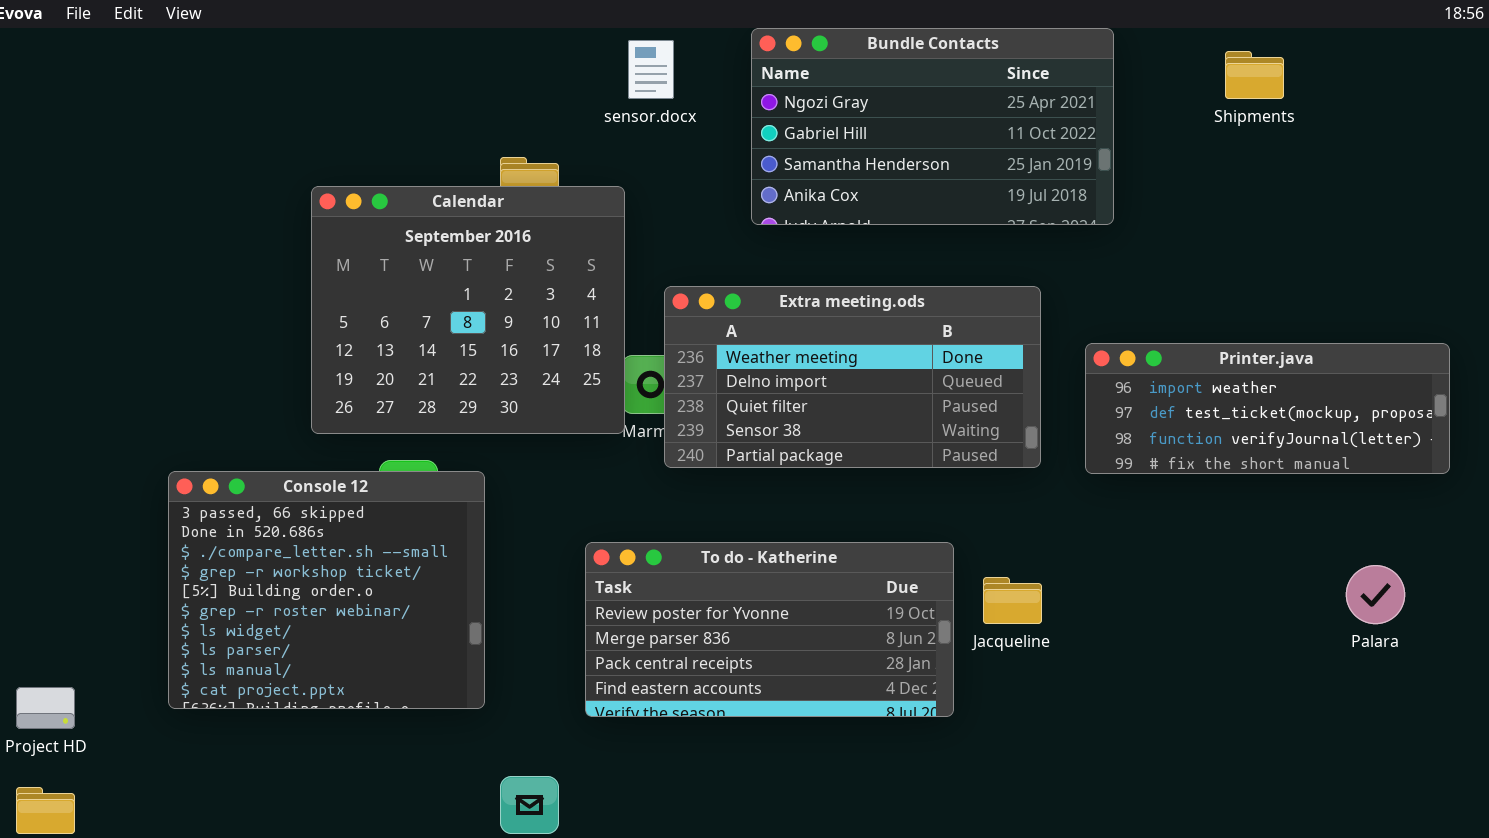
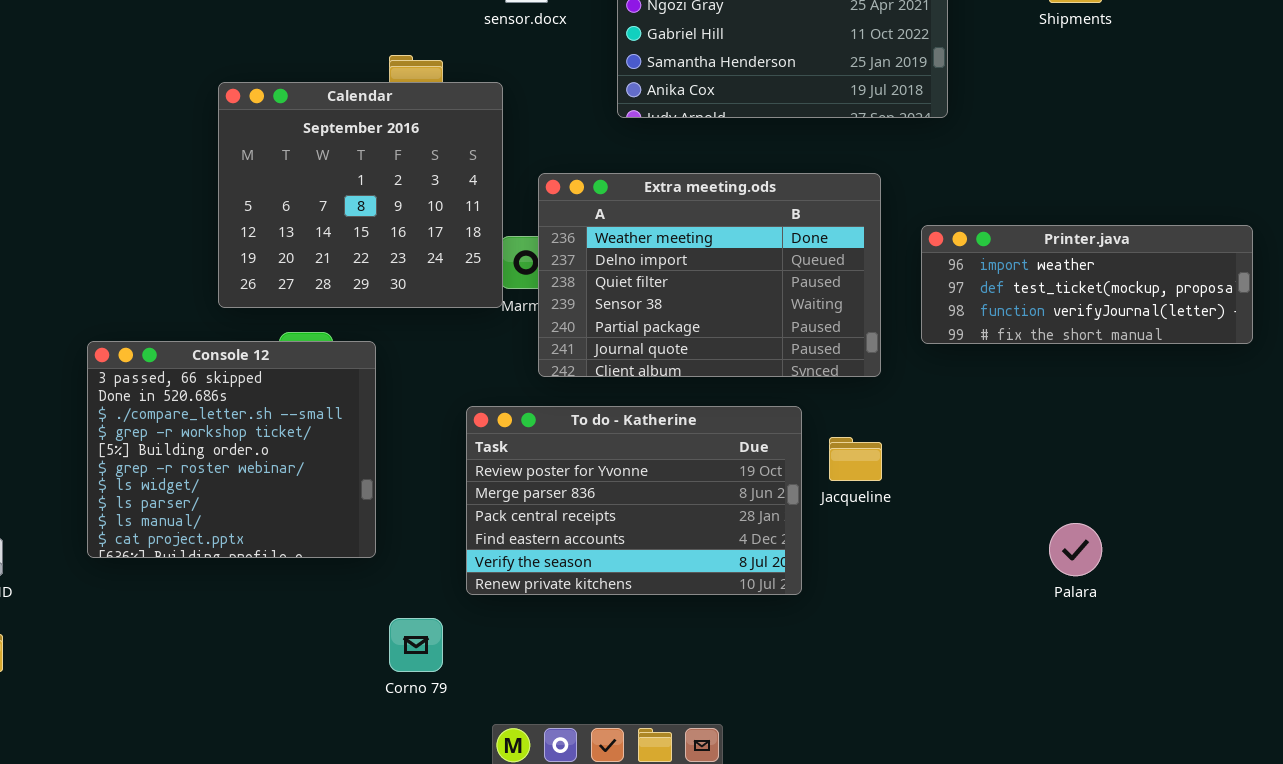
Extra meeting.ods: [664,286,1041,468] -> [538,173,881,377], resized
To do - Katherine: [585,542,954,717] -> [466,406,802,595], resized
Palara: [1346,565,1405,624] -> [1049,523,1102,576], moved

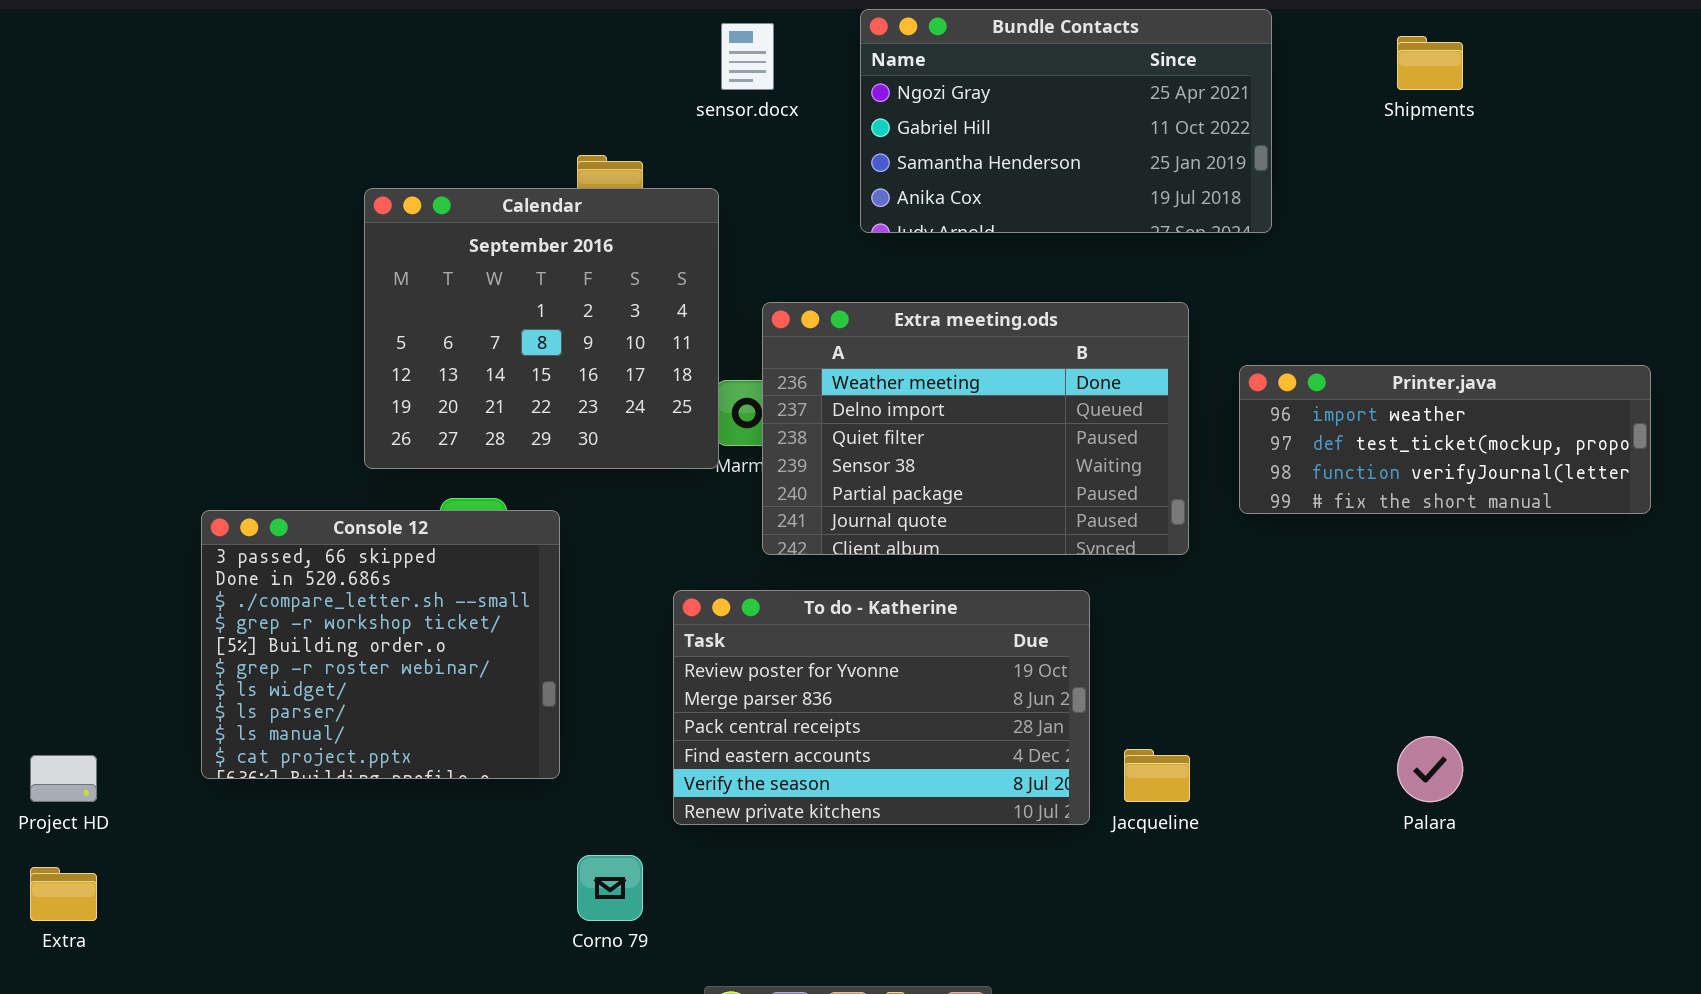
Jacqueline: [829,437,882,481] -> [1124,749,1190,802], moved

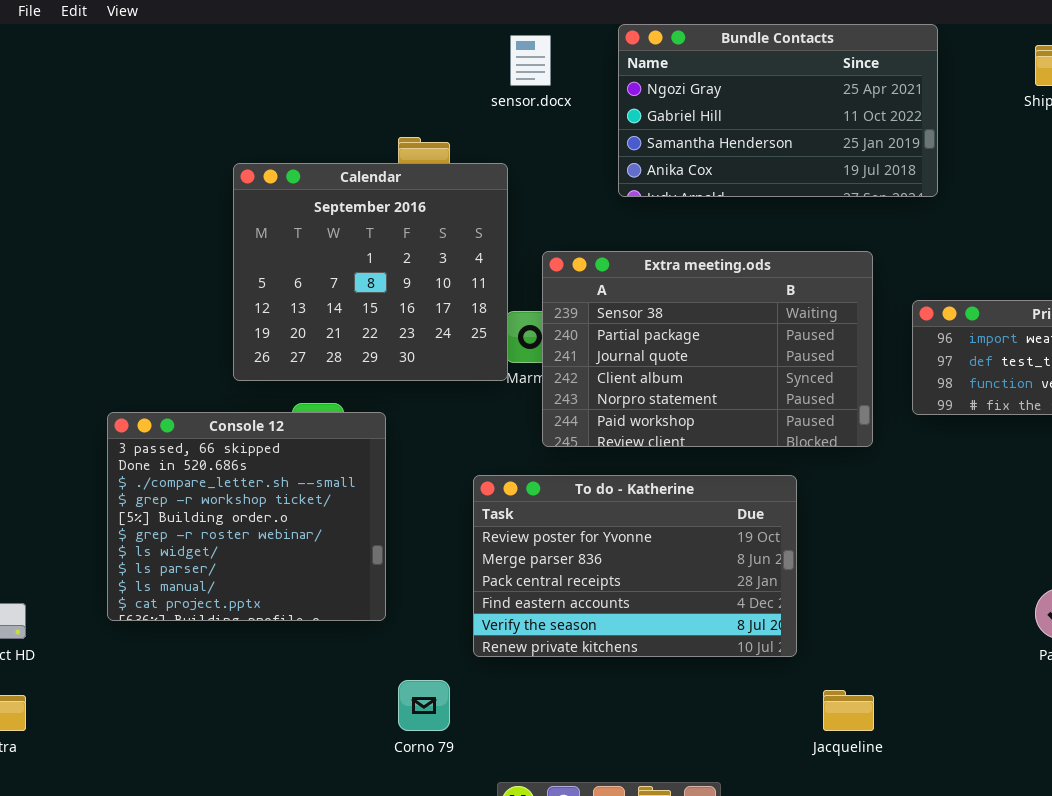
Extra meeting.ods: [762,302,1189,555] -> [542,251,873,447], scrolled down 3 rows
Jacqueline: [1124,749,1190,802] -> [823,690,874,731], moved

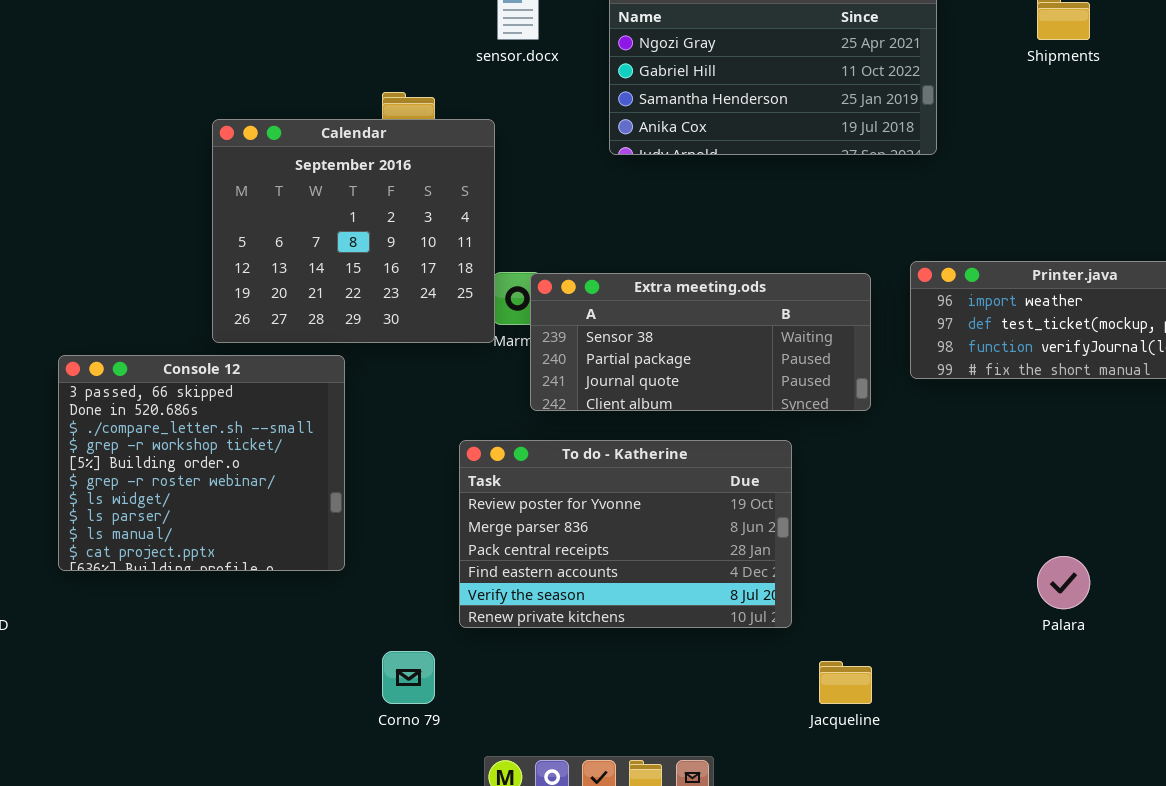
Extra meeting.ods: [542,251,873,447] -> [530,273,871,411], resized
Console 12: [107,412,386,621] -> [58,355,345,571], moved

